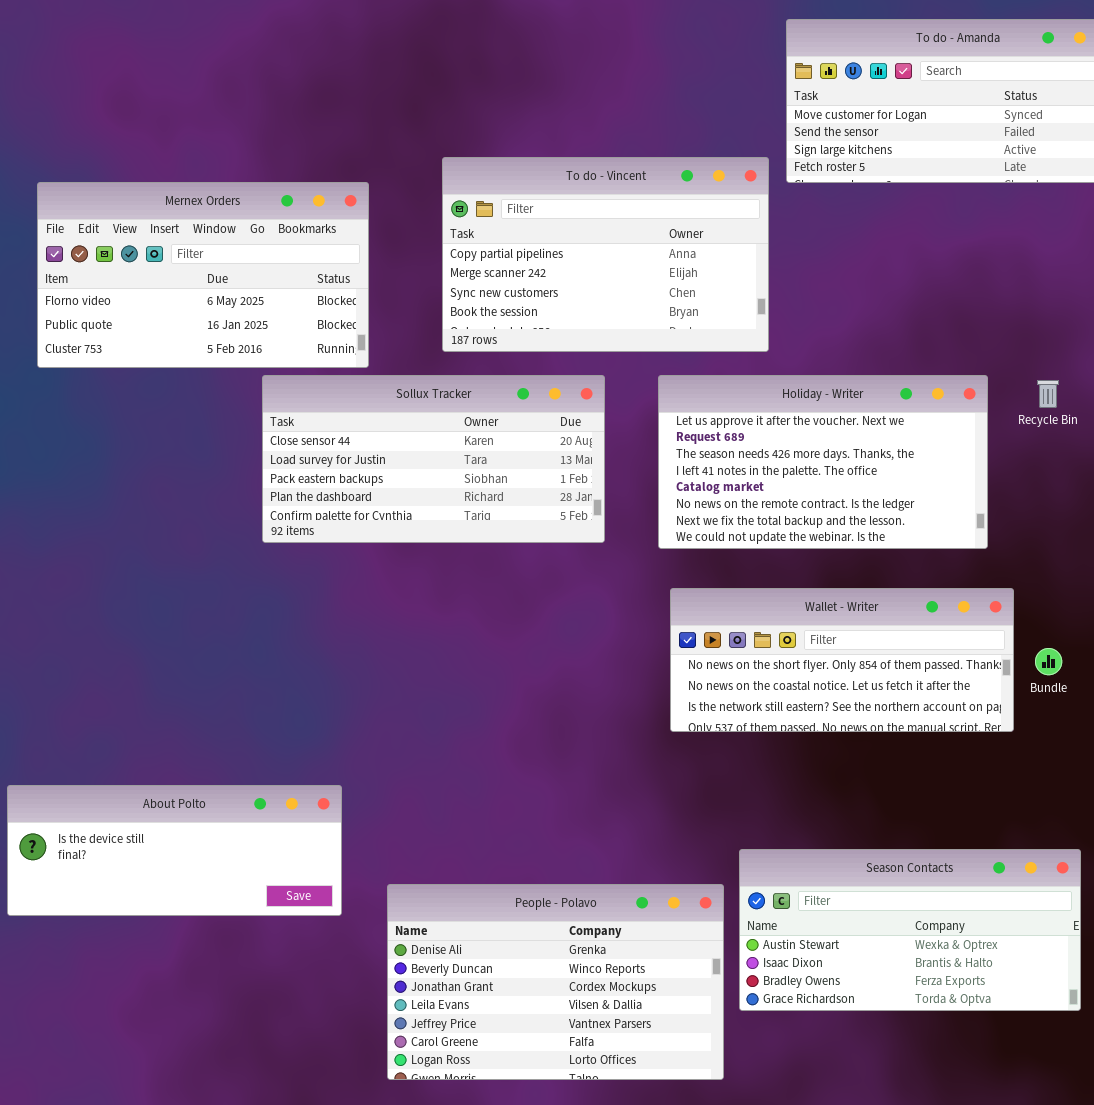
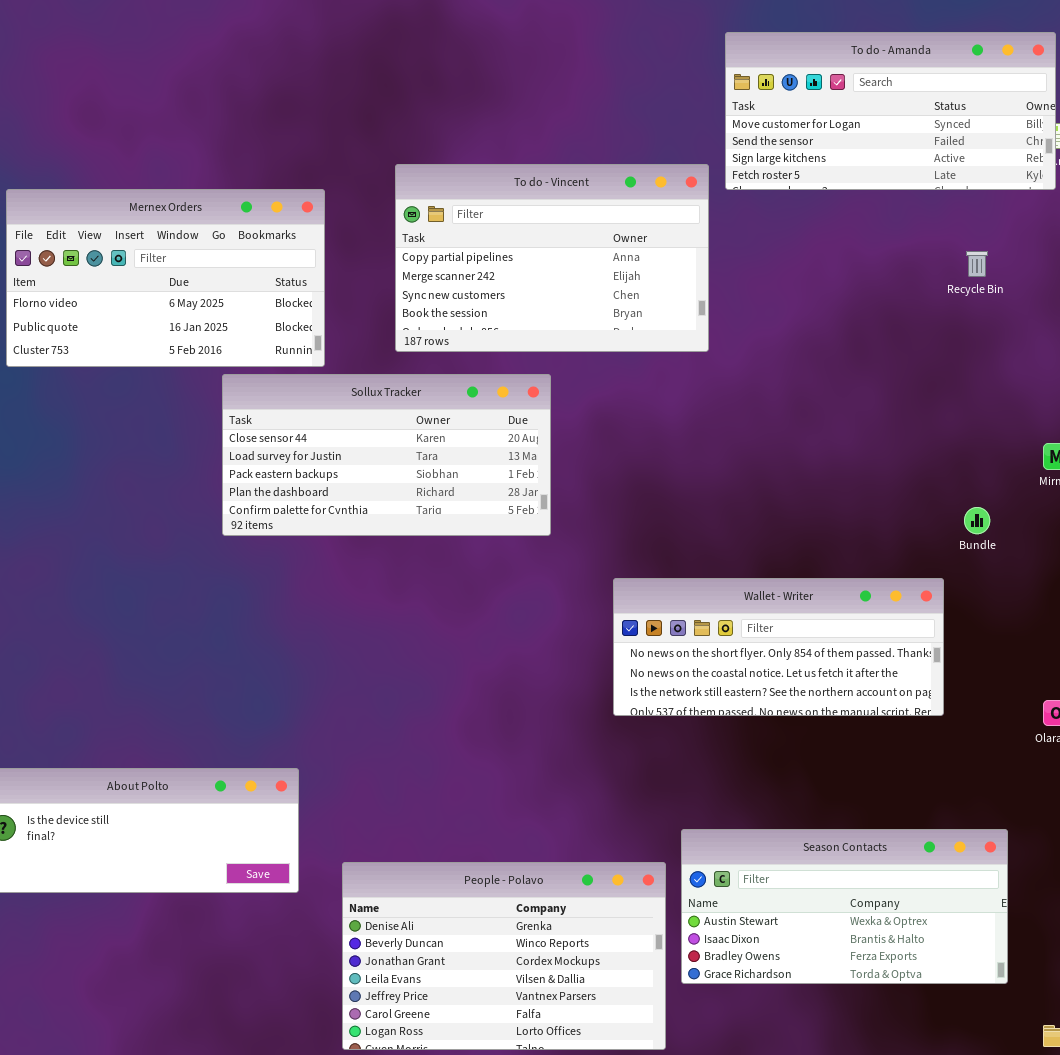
Holiday - Writer: [658,375,988,549] -> none, closed
Recycle Bin: [1037,380,1059,408] -> [966,251,988,277], moved
Bundle: [1035,648,1062,675] -> [964,507,990,534], moved

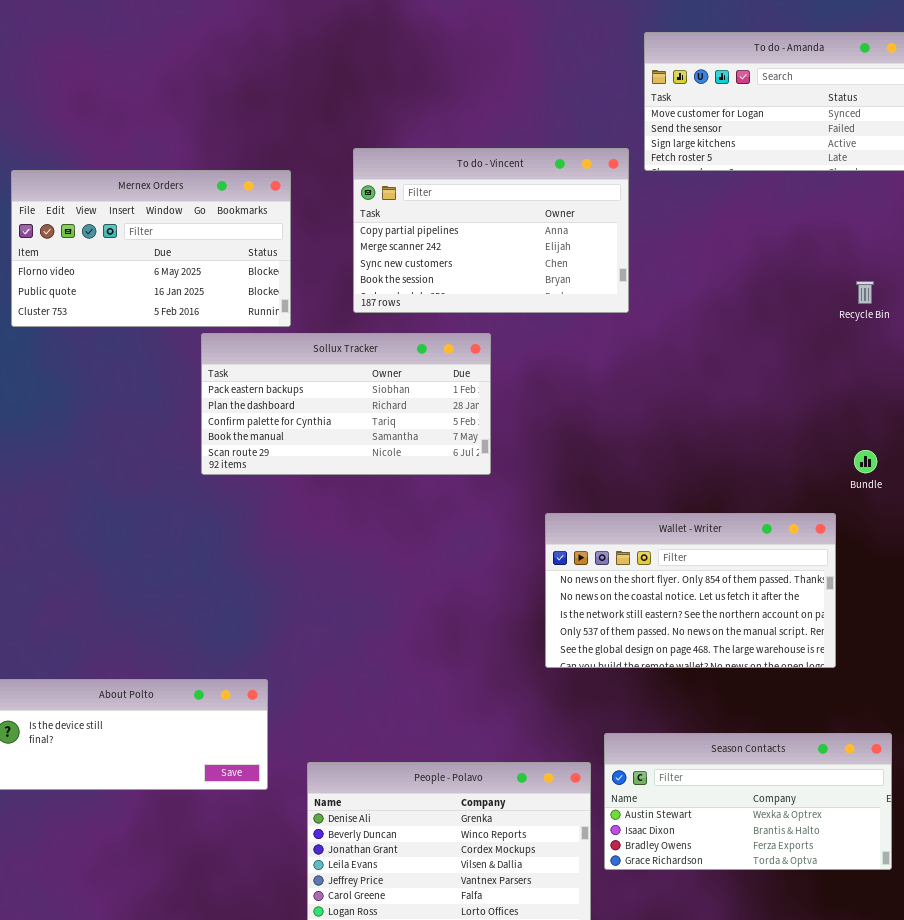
Recycle Bin: [966,251,988,277] -> [856,281,874,304], moved
Sollux Tracker: [222,374,551,536] -> [201,333,491,475], scrolled down 2 rows
Wallet - Writer: [613,578,944,716] -> [545,513,836,668], resized

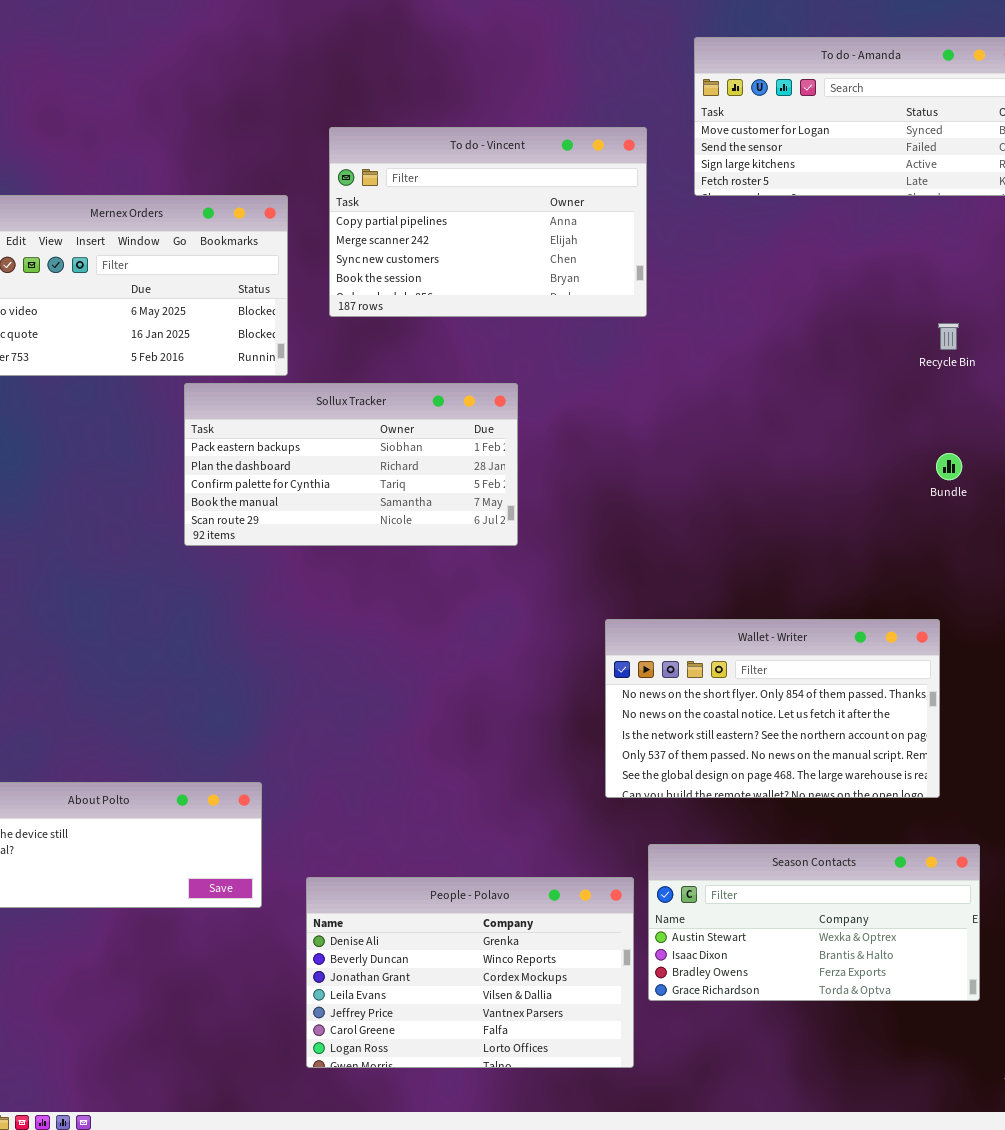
To do - Vincent: [353,148,629,313] -> [329,127,647,317], moved
Bundle: [854,450,877,473] -> [936,453,962,480], moved
Wallet - Writer: [545,513,836,668] -> [605,619,940,798], moved

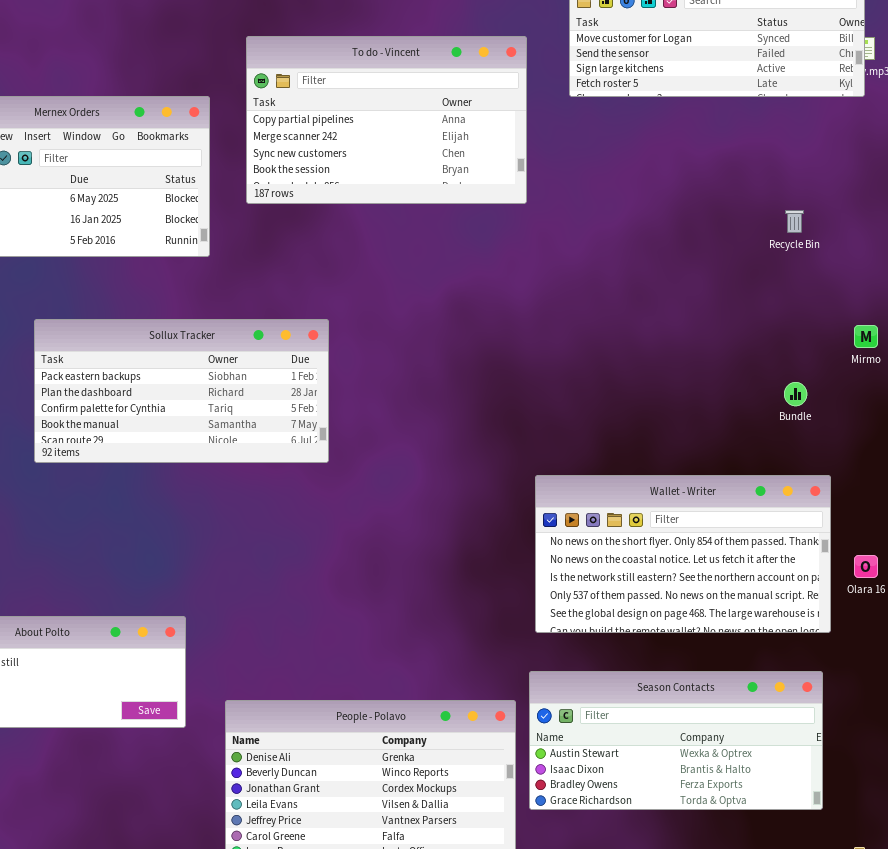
Sollux Tracker: [184,383,518,546] -> [34,319,329,463], moved
Bundle: [936,453,962,480] -> [784,382,807,406], moved
Wallet - Writer: [605,619,940,798] -> [535,475,831,633], moved

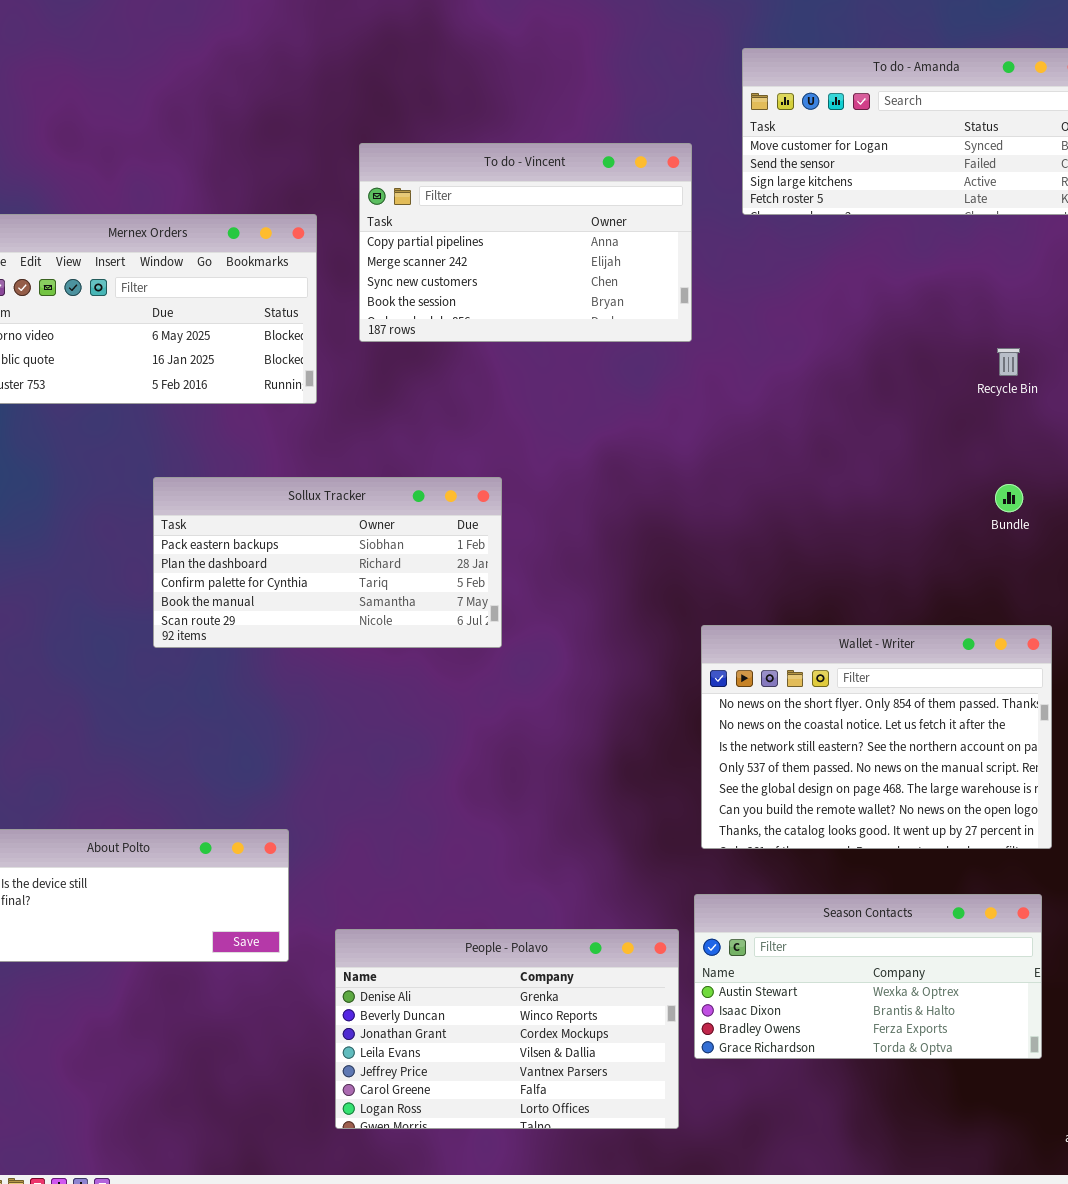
Sollux Tracker: [34,319,329,463] -> [153,477,502,648], moved
Bundle: [784,382,807,406] -> [995,484,1023,512], moved
Wallet - Writer: [535,475,831,633] -> [701,625,1052,849], resized

